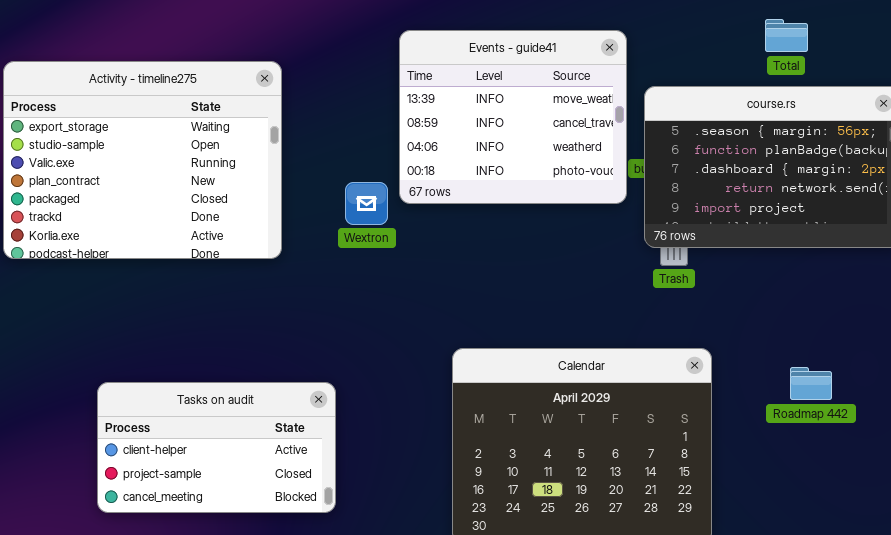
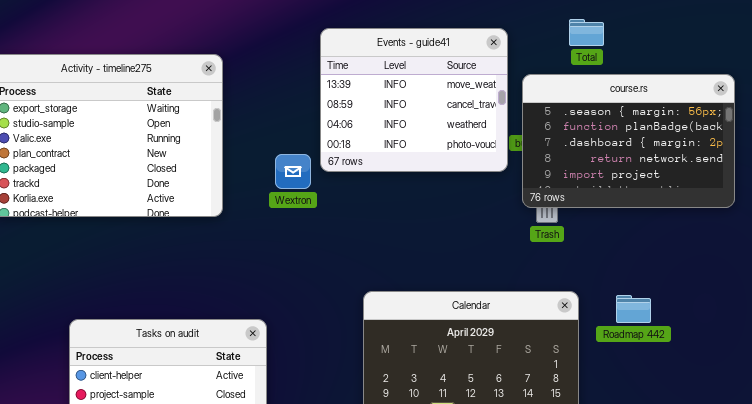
Total: [765,19,808,52] -> [569,19,604,46], moved
Roadmap 442: [790,367,832,400] -> [616,295,651,323], moved

